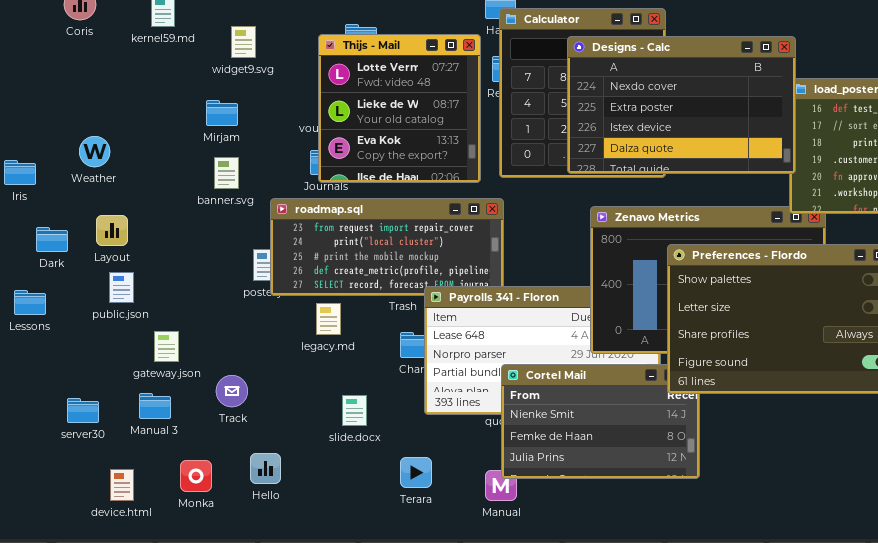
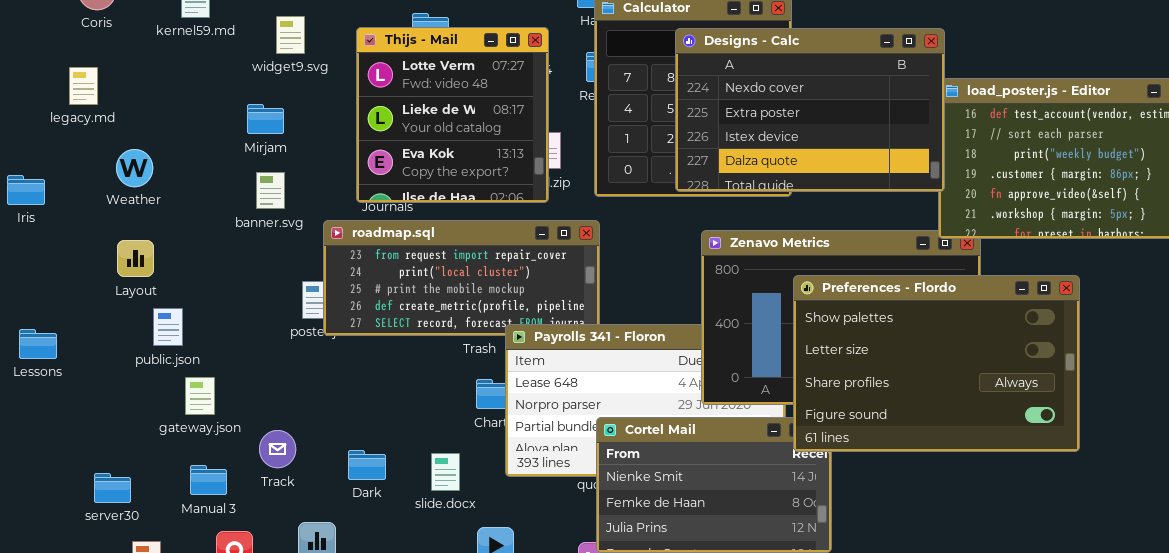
Thijs - Mail: [318,34,481,183] -> [356,27,549,203], moved
Weather: [79,136,110,167] -> [116,149,153,187], moved
Dark: [36,227,68,252] -> [348,450,386,480], moved
public.json: [109,272,134,303] -> [153,308,183,346], moved
legacy.md: [316,303,341,335] -> [69,67,98,105], moved
Manual 3: [139,393,171,419] -> [190,465,227,495], moved
slide.docx: [342,395,367,426] -> [431,453,460,491], moved
server30: [67,398,99,423] -> [94,473,131,503], moved

